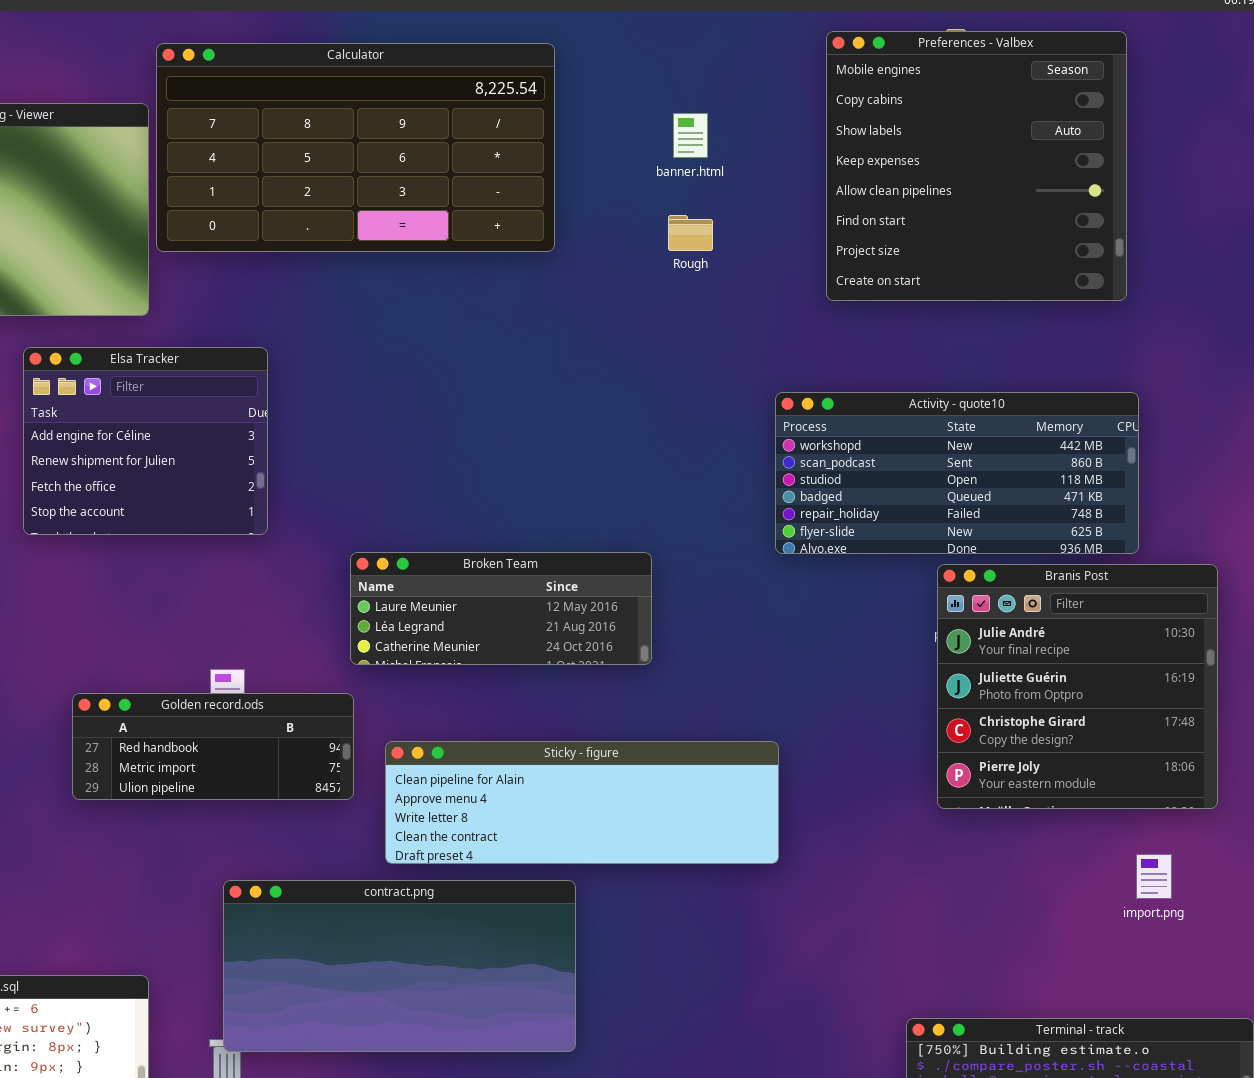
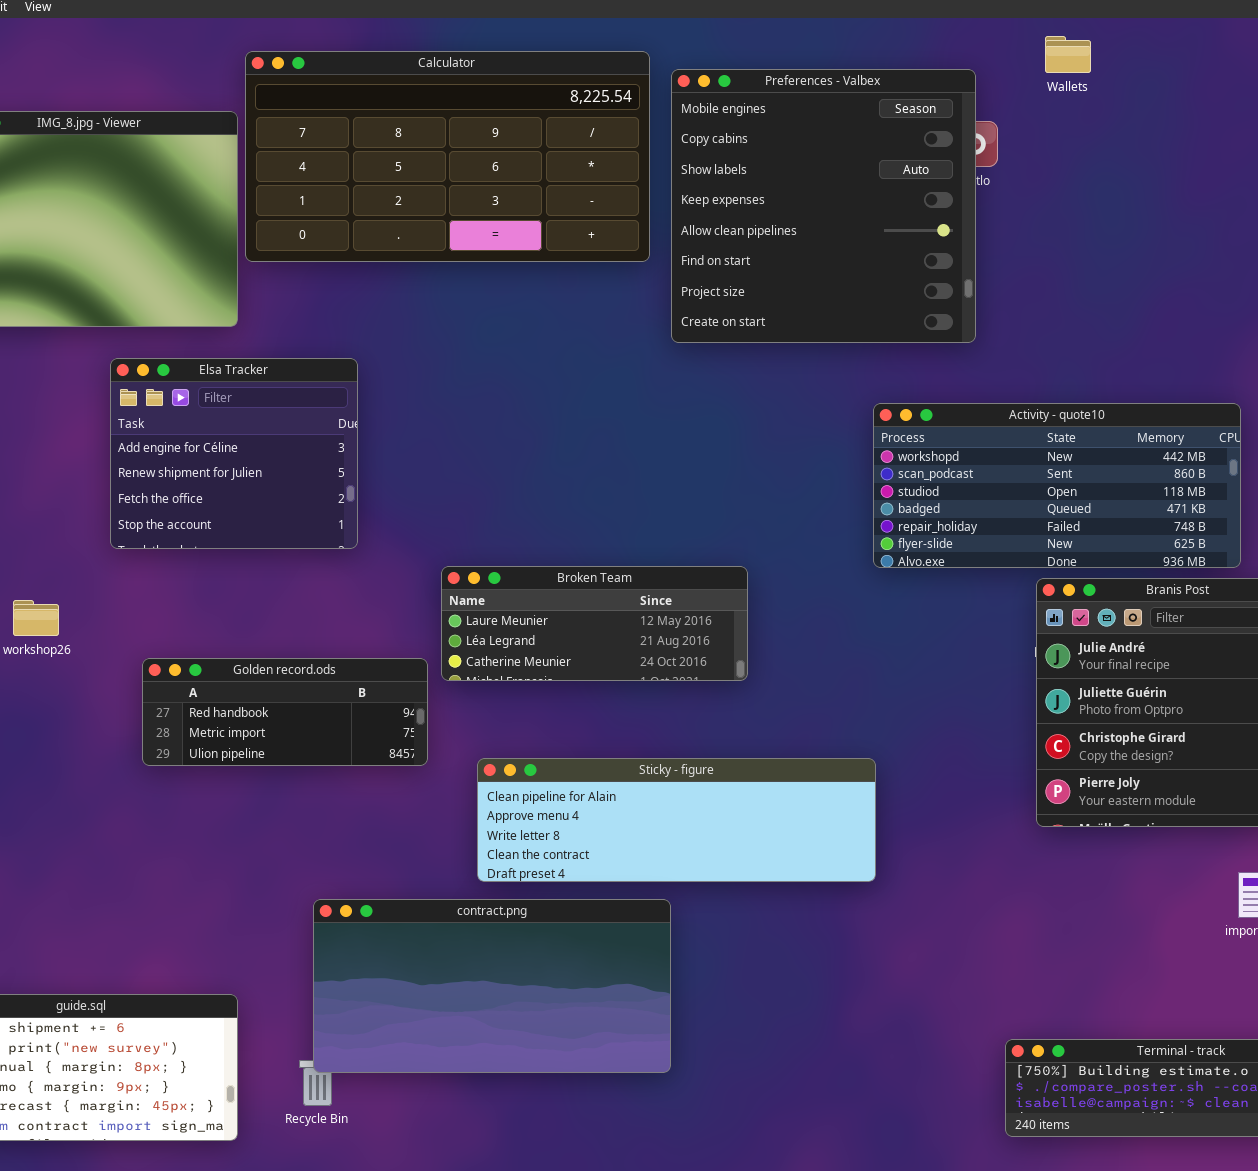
Preferences - Valbex: [826,31,1127,301] -> [671,69,976,343], moved
Golden record.ods: [72,693,354,800] -> [142,658,428,766], moved

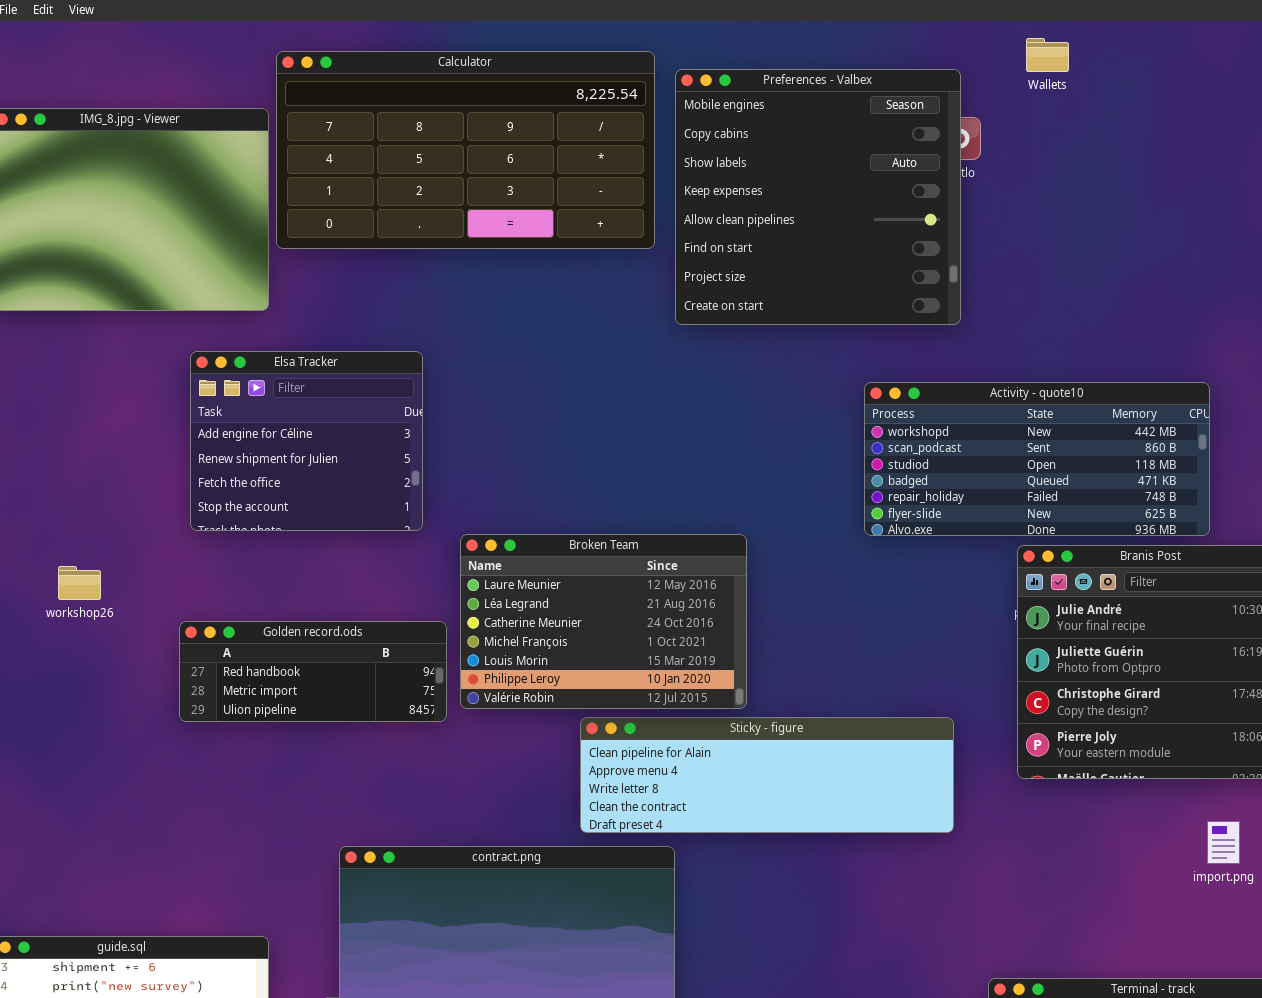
Elsa Tracker: [110,358,358,549] -> [190,351,423,531], moved
Broken Team: [441,566,748,681] -> [460,534,747,709], resized
Sticky - figure: [477,758,876,882] -> [580,717,954,833], moved

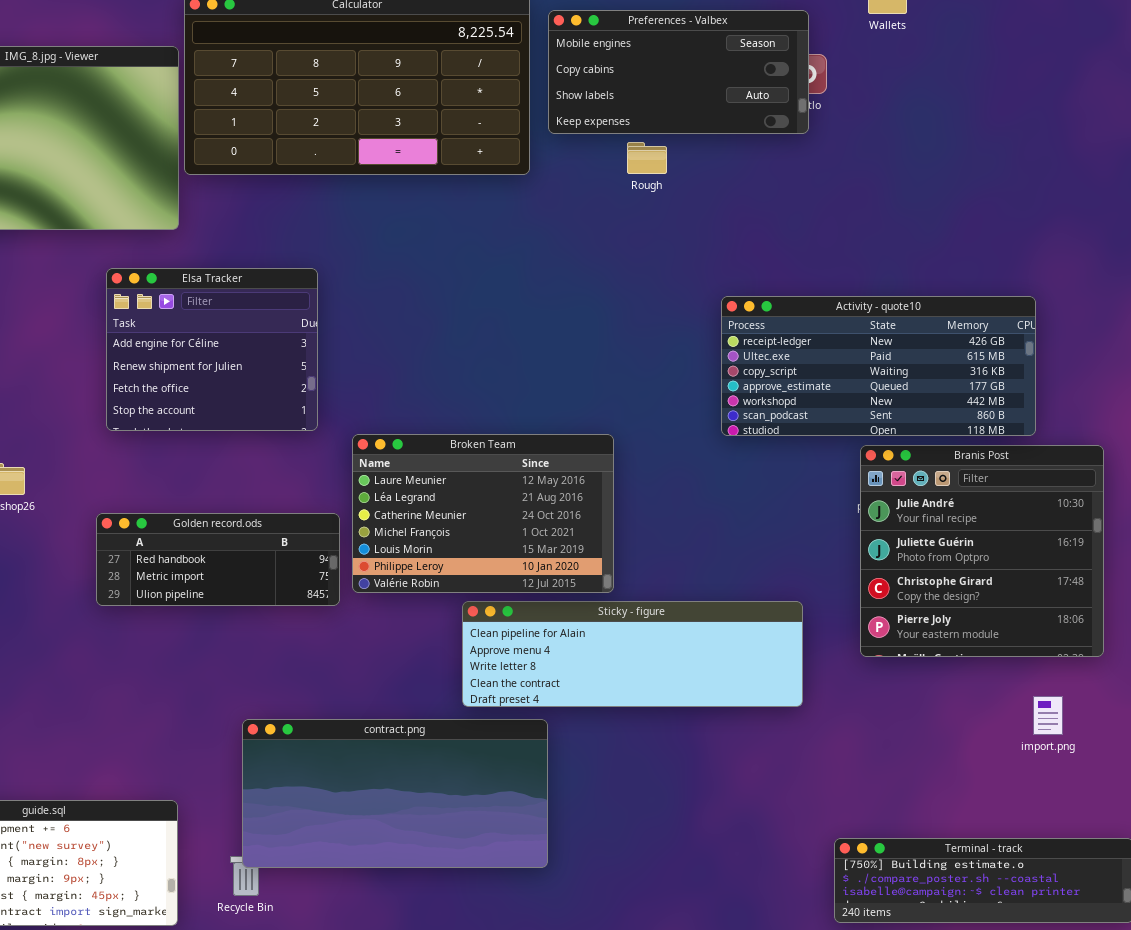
Preferences - Valbex: [675,69,961,325] -> [548,10,809,134], resized
Activity - quote10: [864,382,1210,536] -> [721,296,1036,436], scrolled up 4 rows

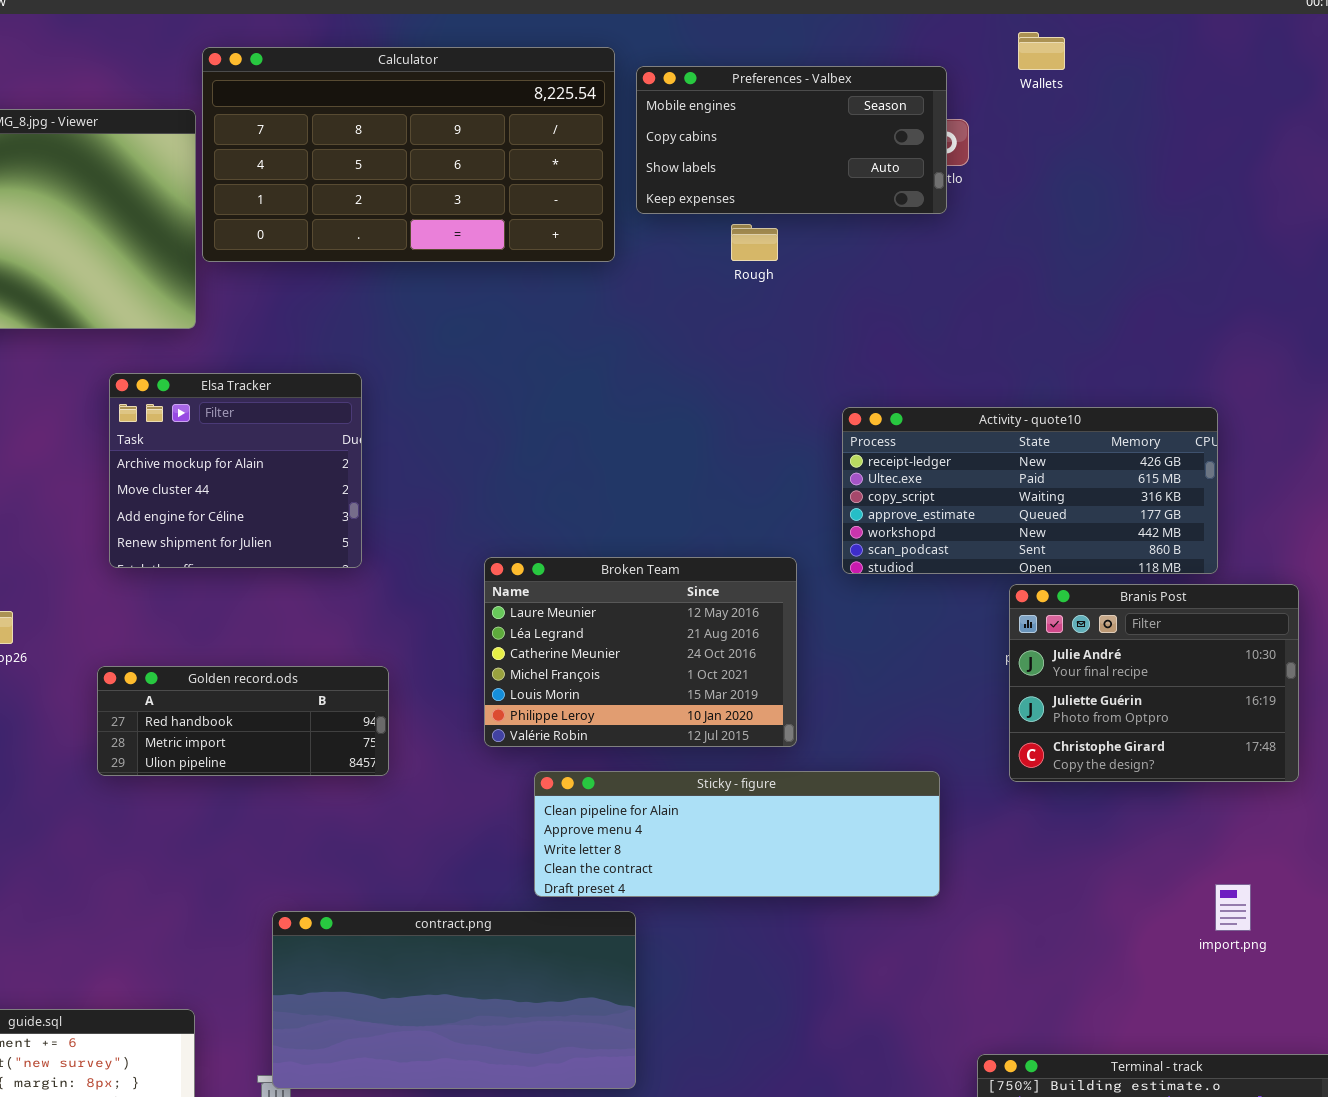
Elsa Tracker: [106,268,318,431] -> [109,373,362,568], scrolled up 2 rows
Broken Team: [352,434,614,593] -> [484,557,797,747], moved
Branis Post: [860,445,1104,657] -> [1009,584,1299,782], resized

